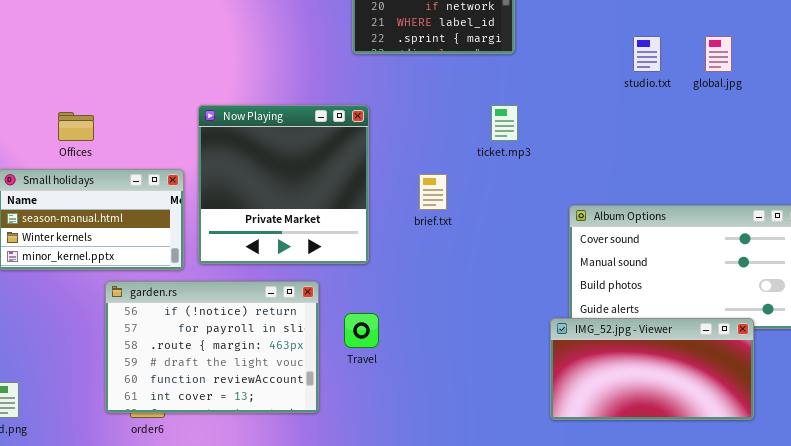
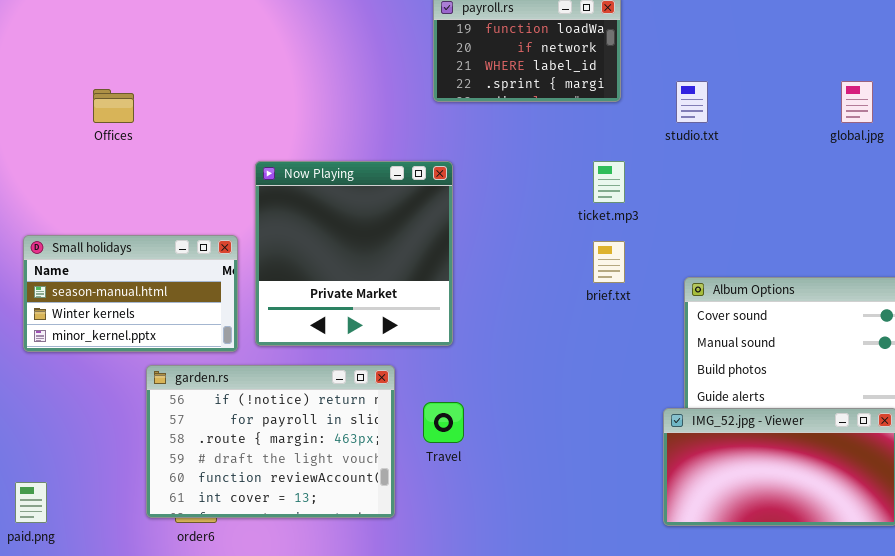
studio.txt: [633,36,661,72] -> [676,81,708,123], moved
Offices: [58,112,94,141] -> [93,89,134,123], moved
brief.txt: [419,174,447,210] -> [593,241,625,283], moved

